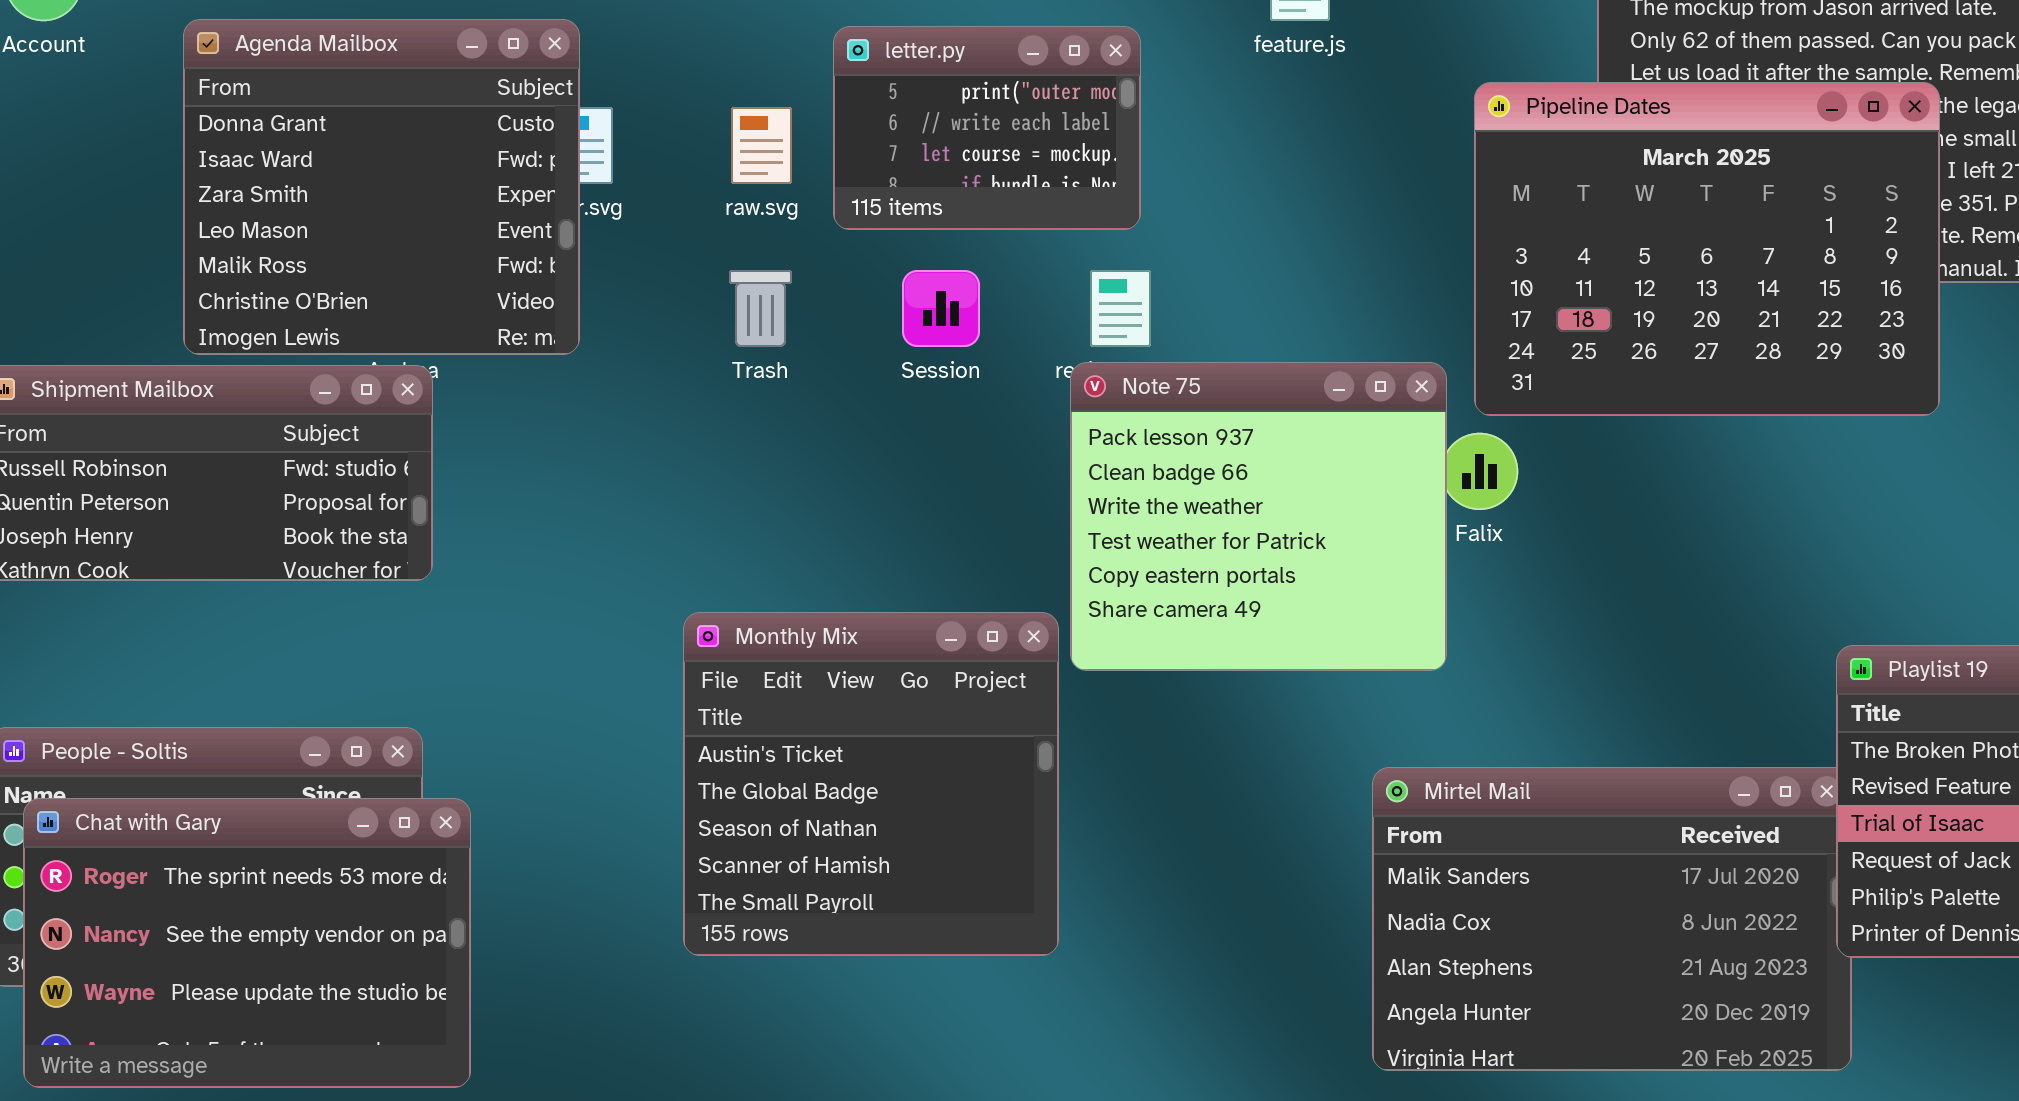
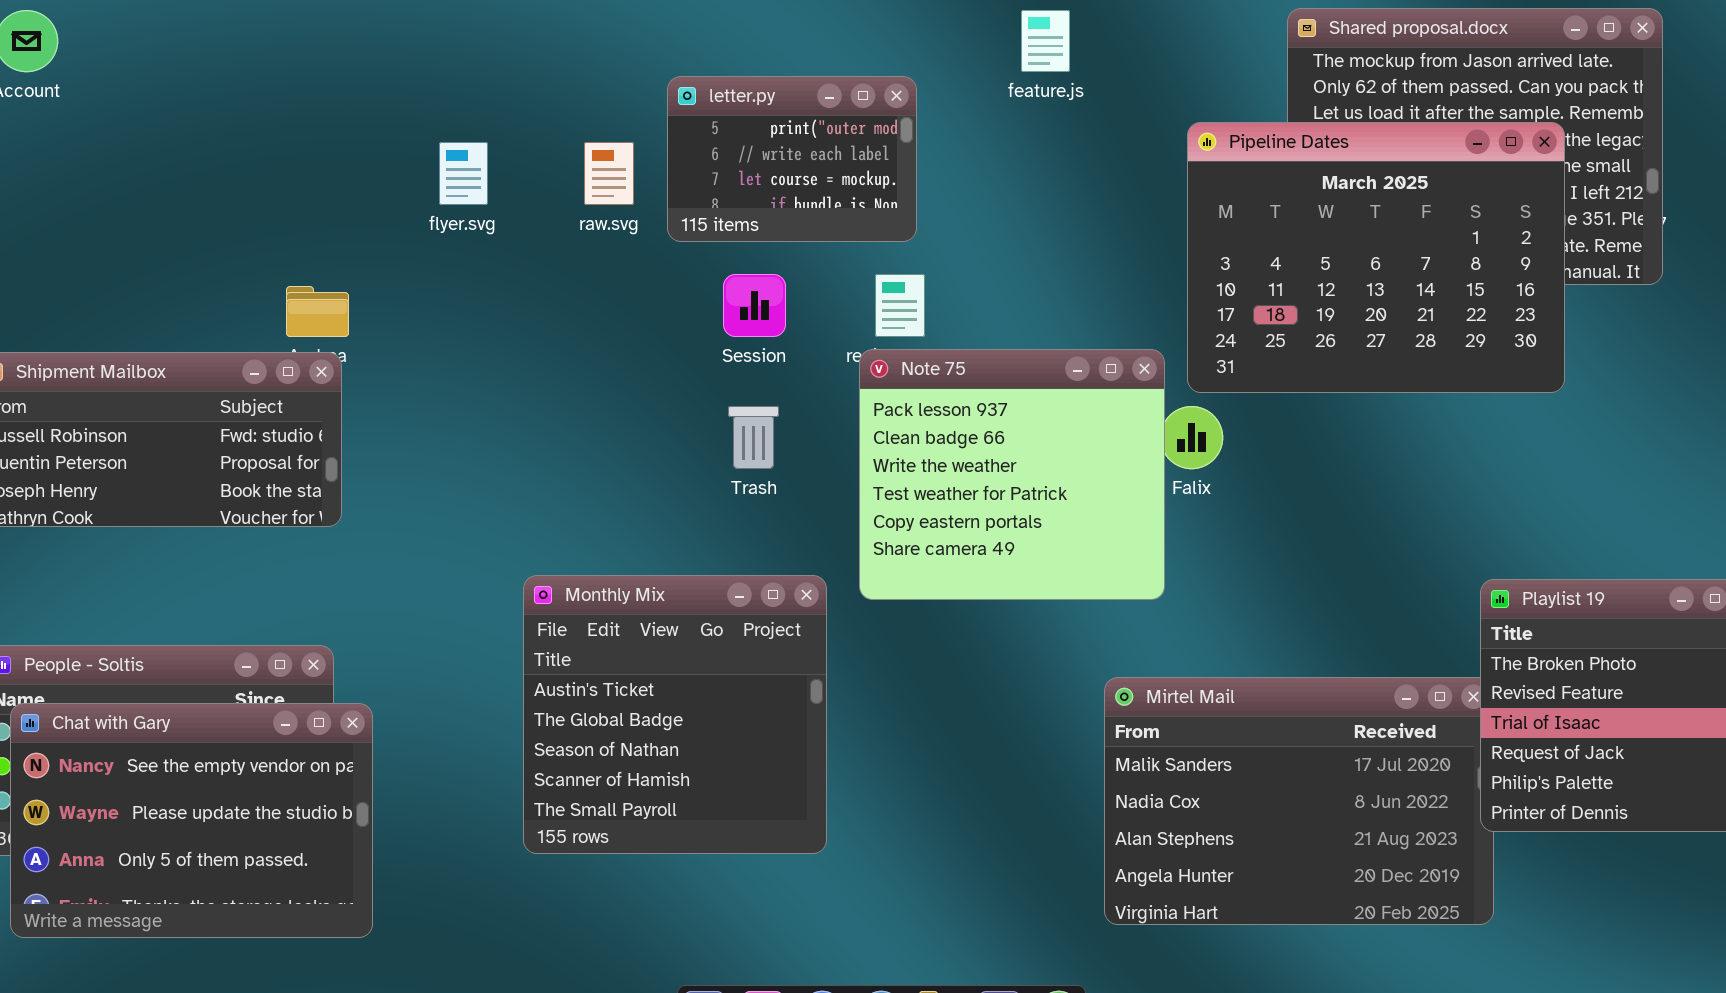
Agenda Mailbox: [183,19,580,355] -> none, closed
Trash: [729,270,792,347] -> [728,406,779,469], moved
Monthly Mix: [683,612,1059,956] -> [523,575,827,854], moved
Chat with Gary: [23,798,471,1088] -> [10,703,373,938], scrolled down 1 row

